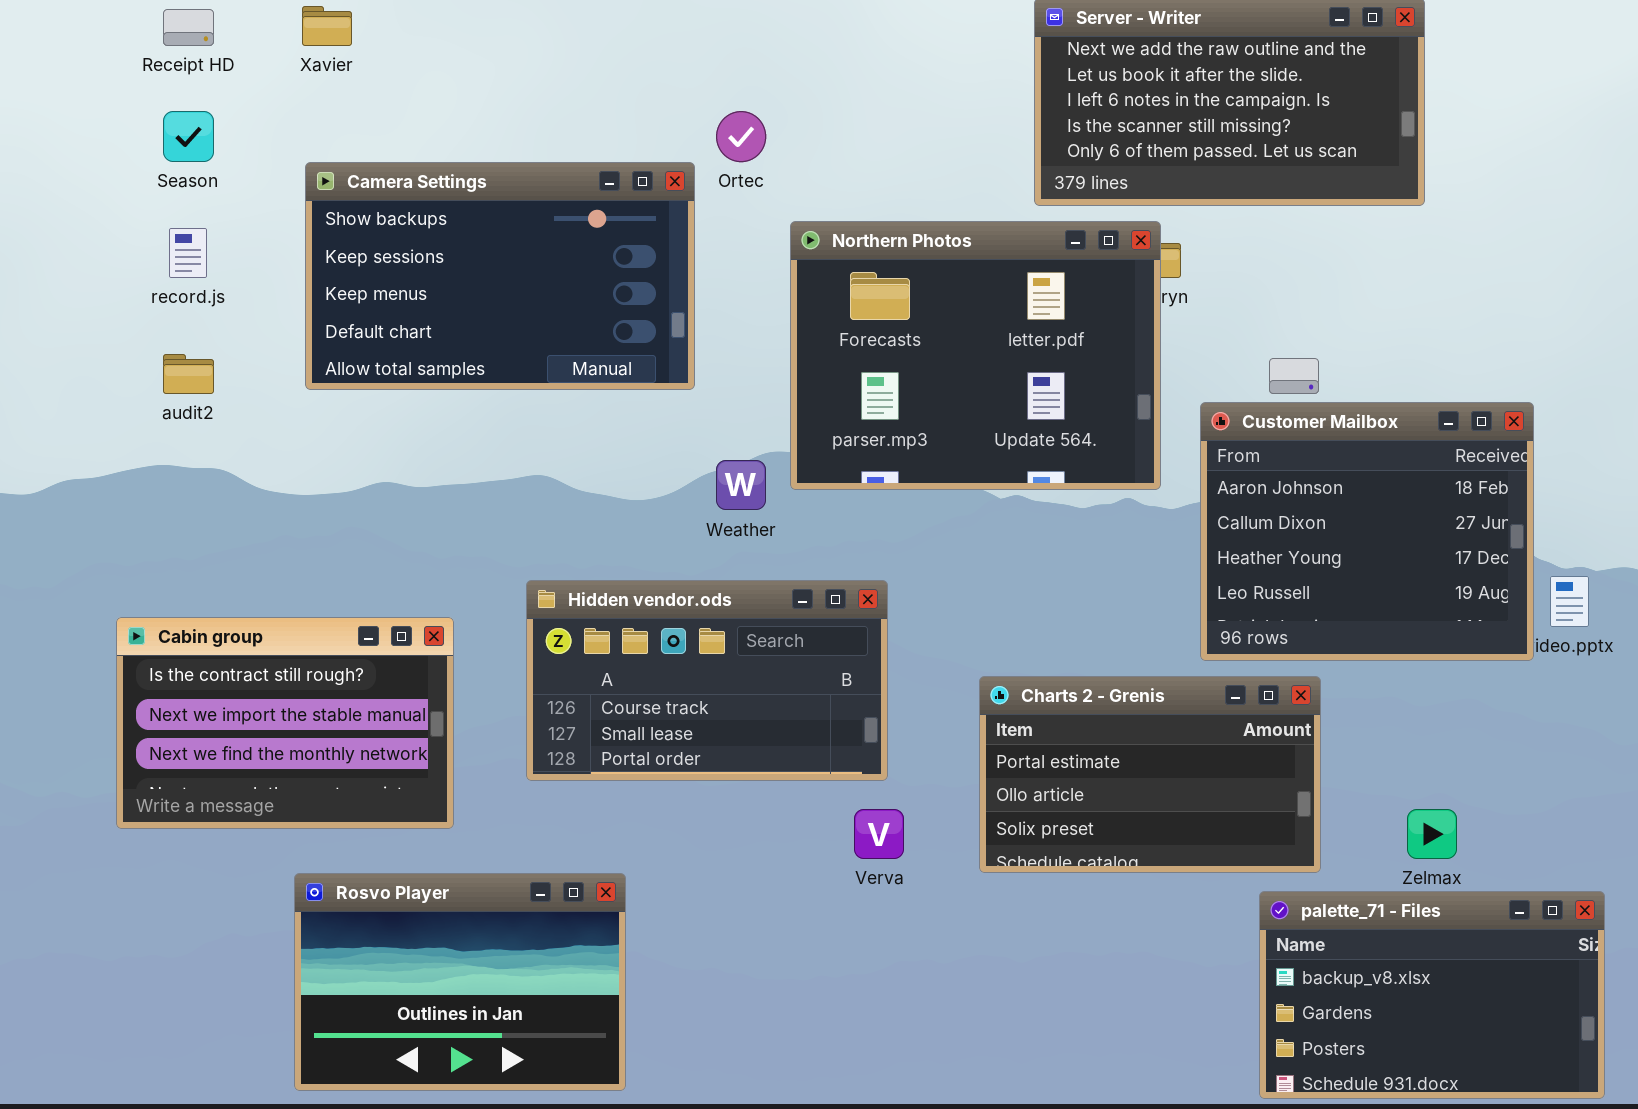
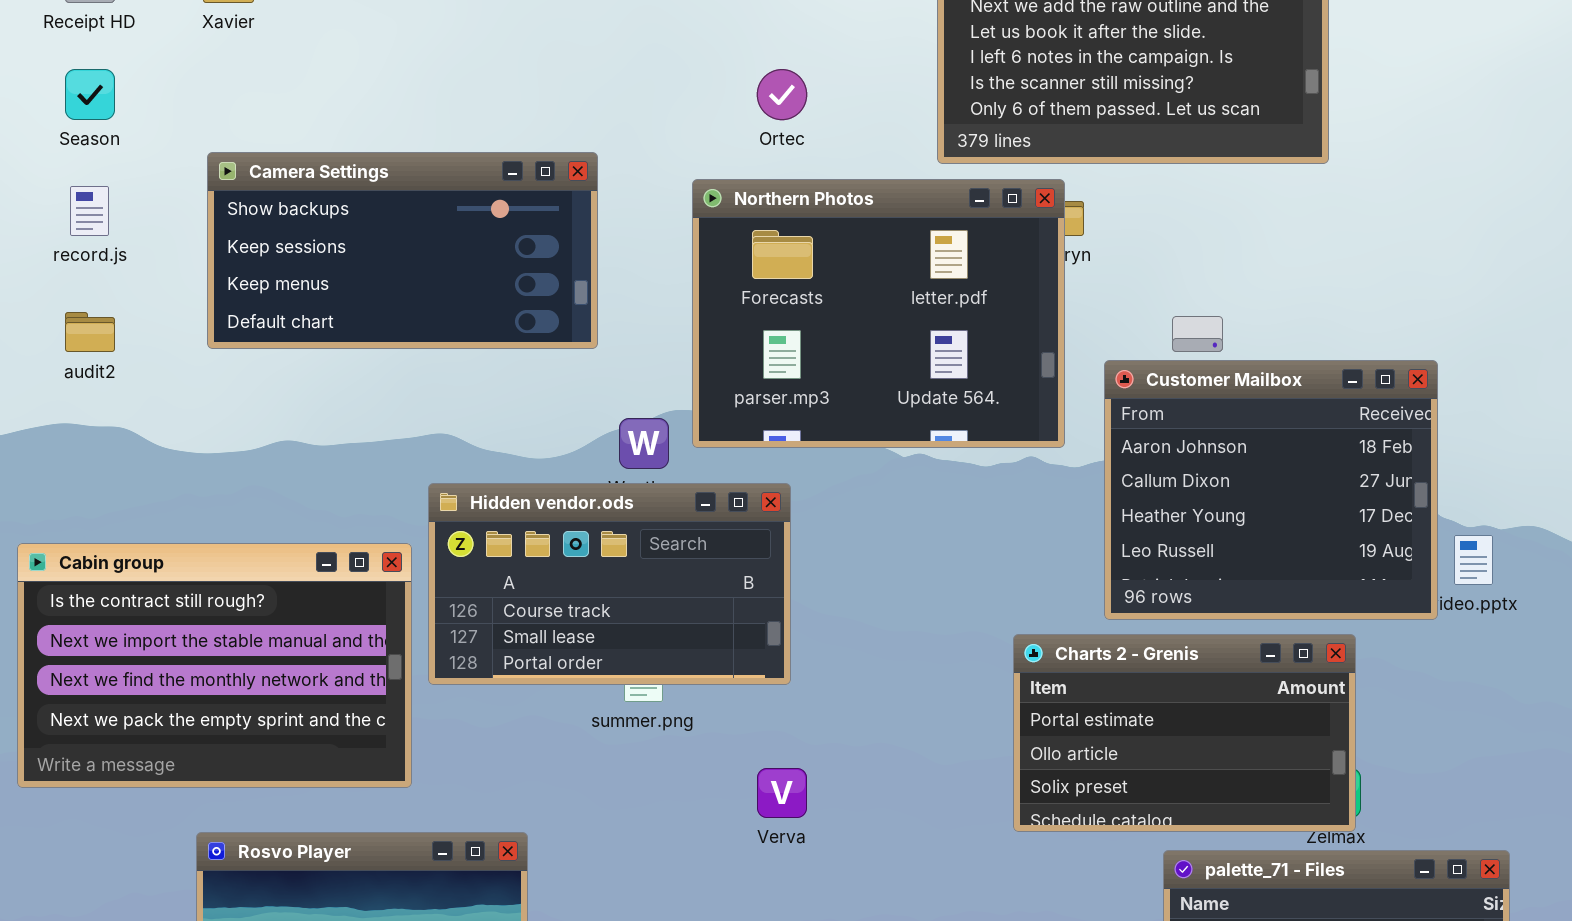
Ortec: [716,111,766,162] -> [757,69,807,120], moved
Camera Settings: [305,162,695,390] -> [207,152,598,349], resized
Hidden vendor.ods: [526,580,888,781] -> [428,483,791,685], moved
Cabin group: [116,617,454,829] -> [17,543,412,788], resized
Charts 2 - Grenis: [979,676,1321,873] -> [1013,634,1356,832], moved

